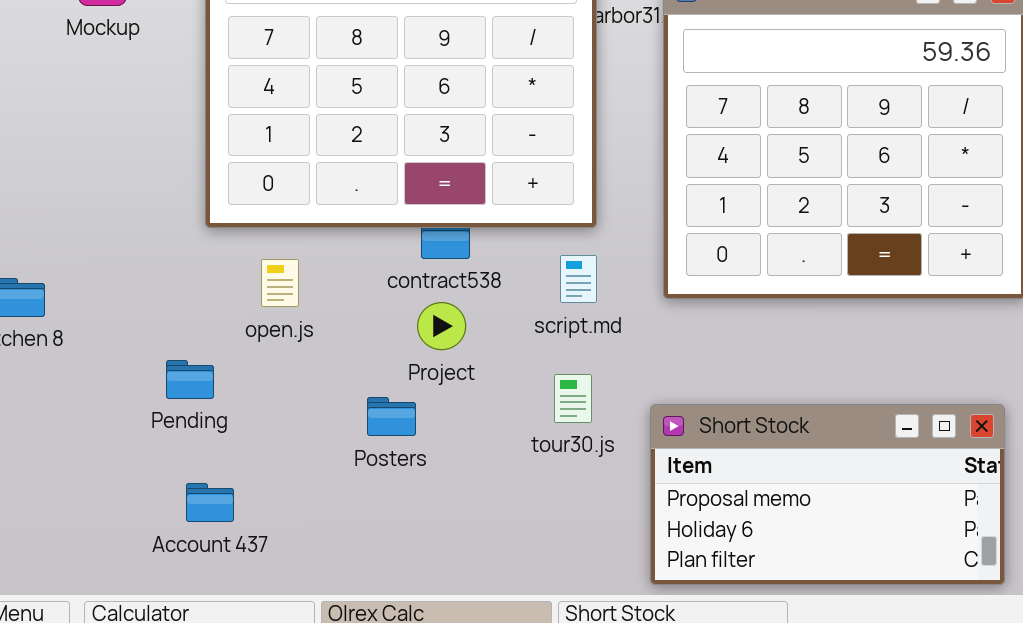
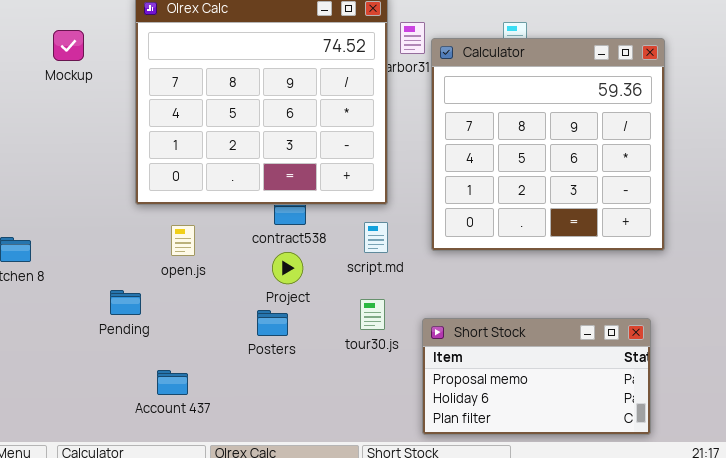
Posters: [367,397,416,436] -> [257,310,288,336], moved
Account 437: [186,483,234,522] -> [157,370,188,395], moved

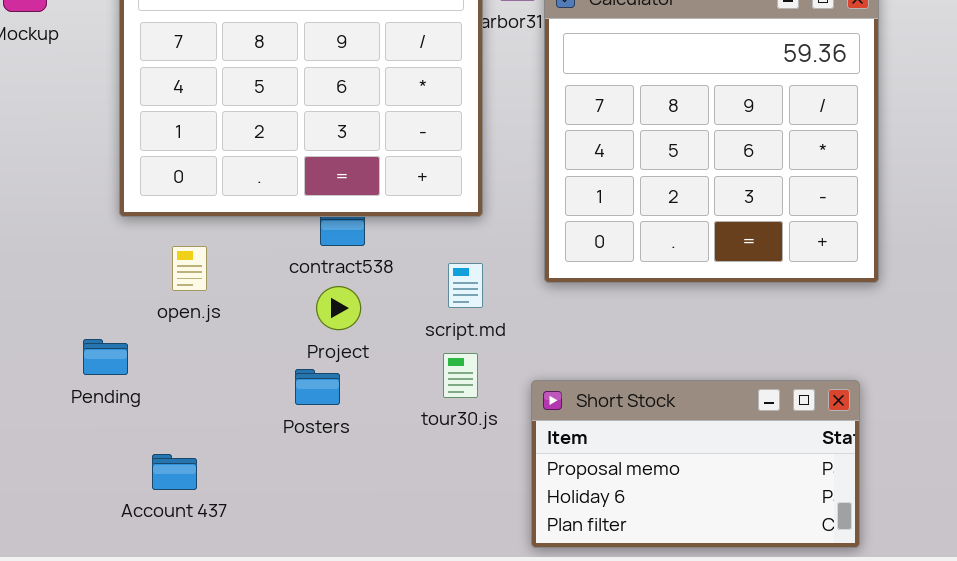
script.md: [364,222,388,253] -> [448,263,483,308], moved

